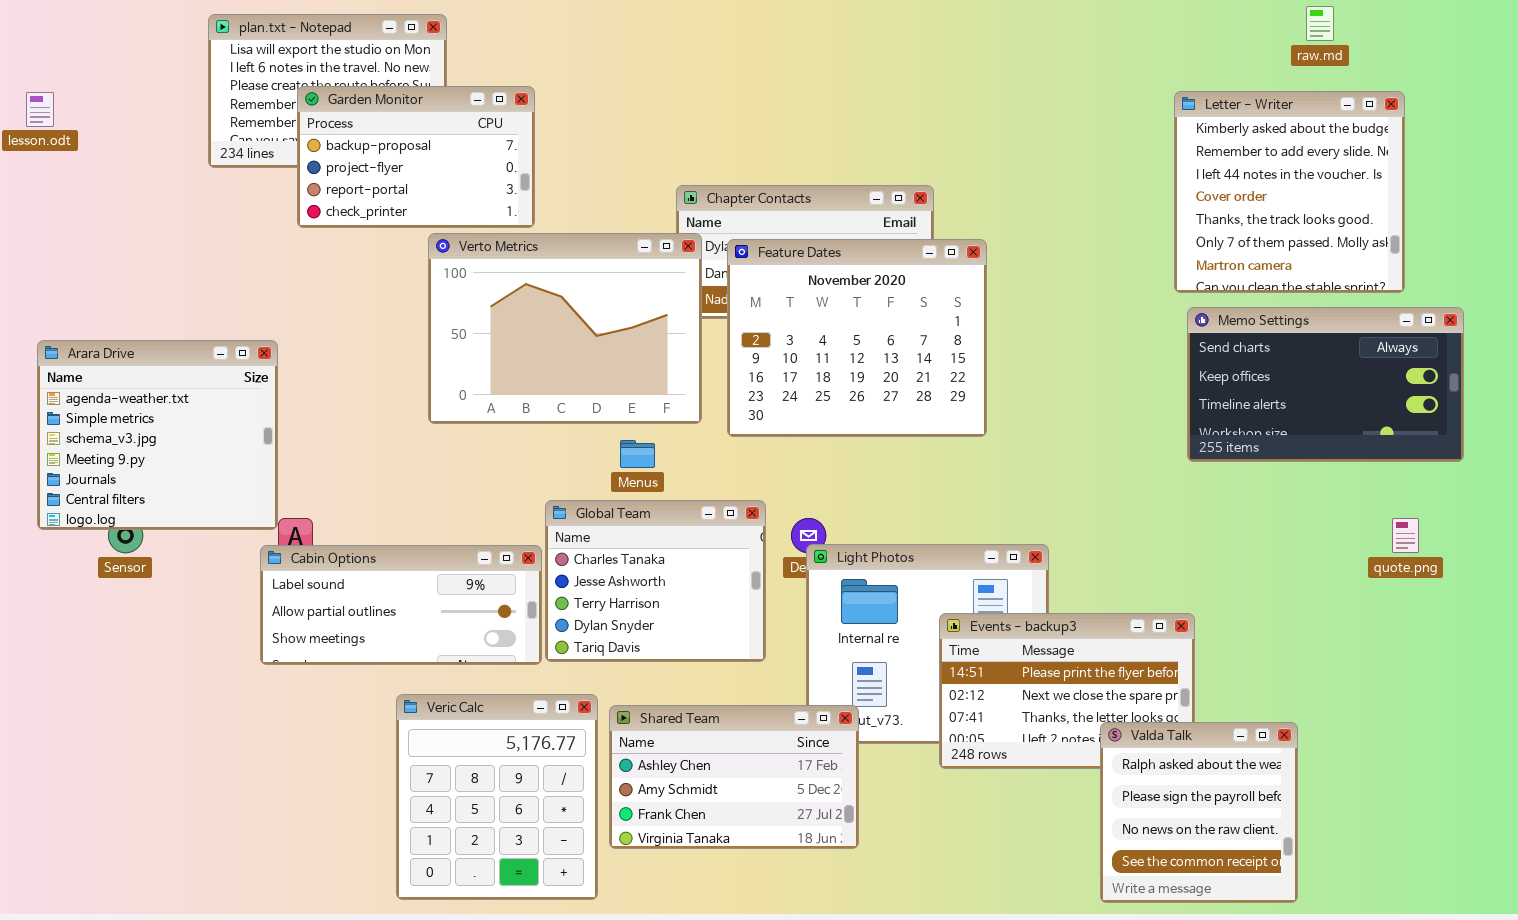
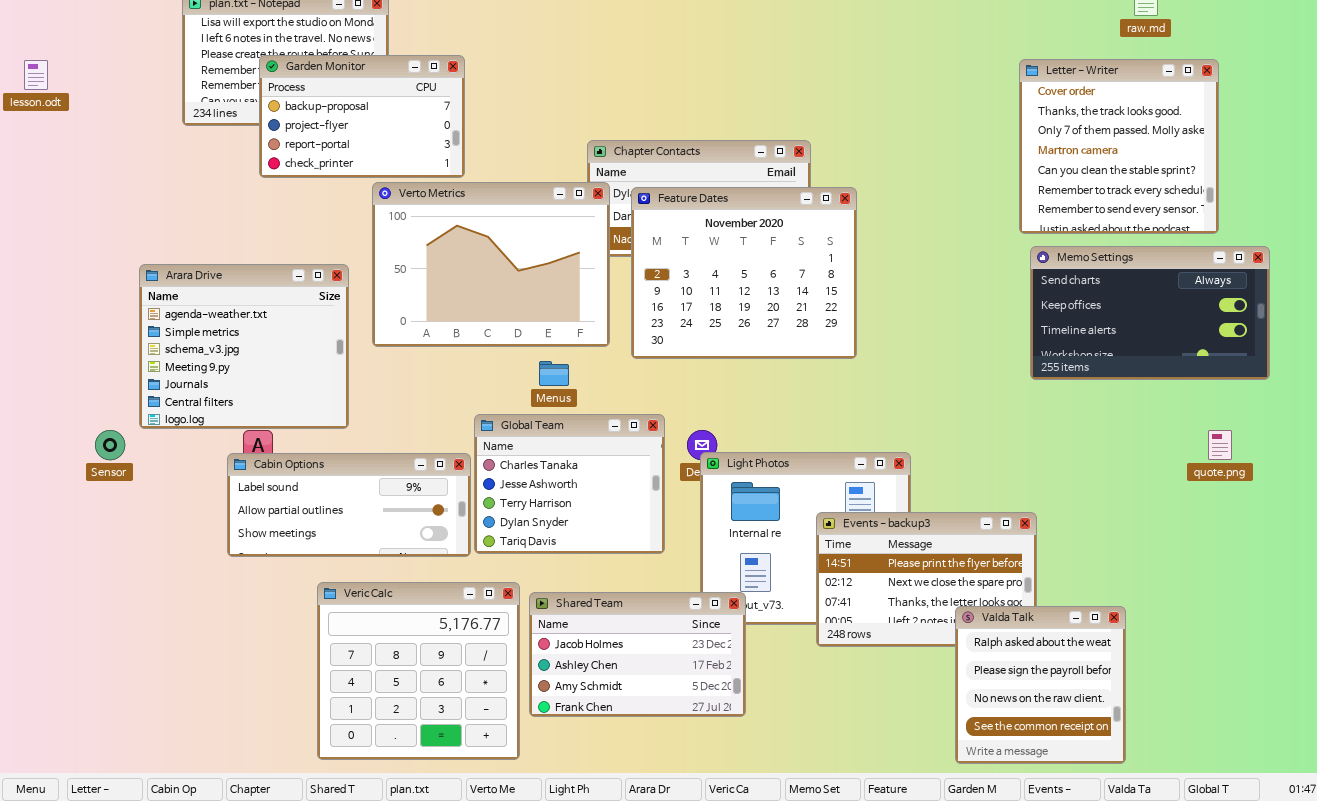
Letter - Writer: [1174,91,1405,293] -> [1019,59,1219,234], scrolled down 3 rows
Arara Drive: [37,340,278,530] -> [139,264,349,429], moved
Veric Calc: [396,694,598,900] -> [317,582,520,760], resized
Shared Team: [609,705,859,849] -> [529,592,746,717], scrolled up 1 row

